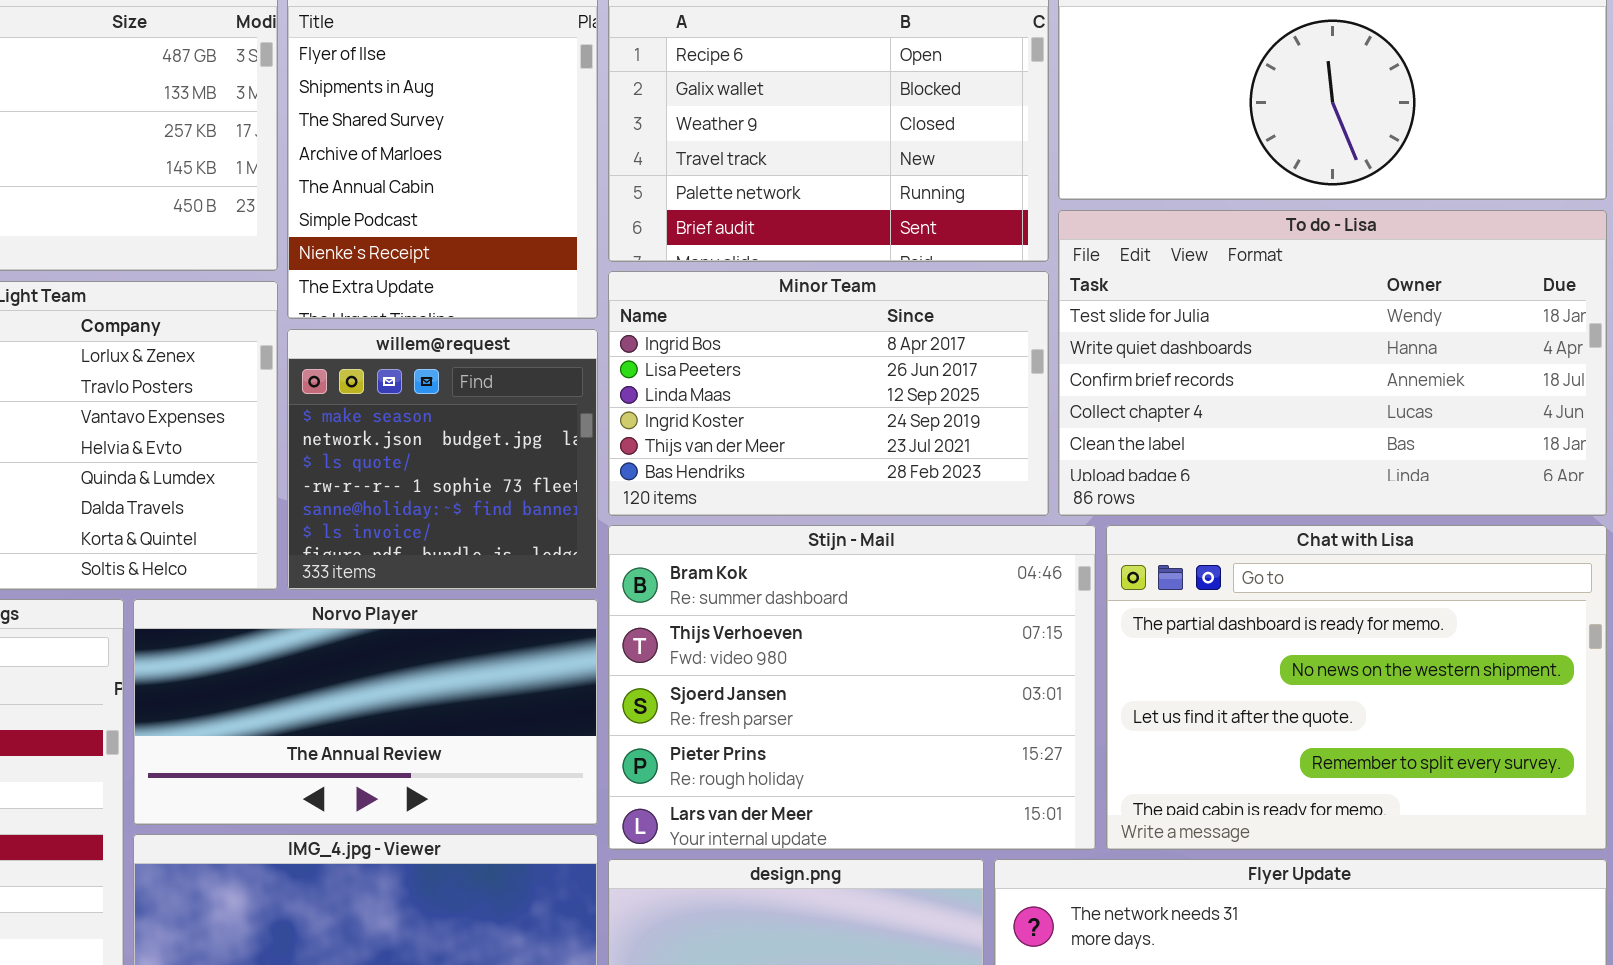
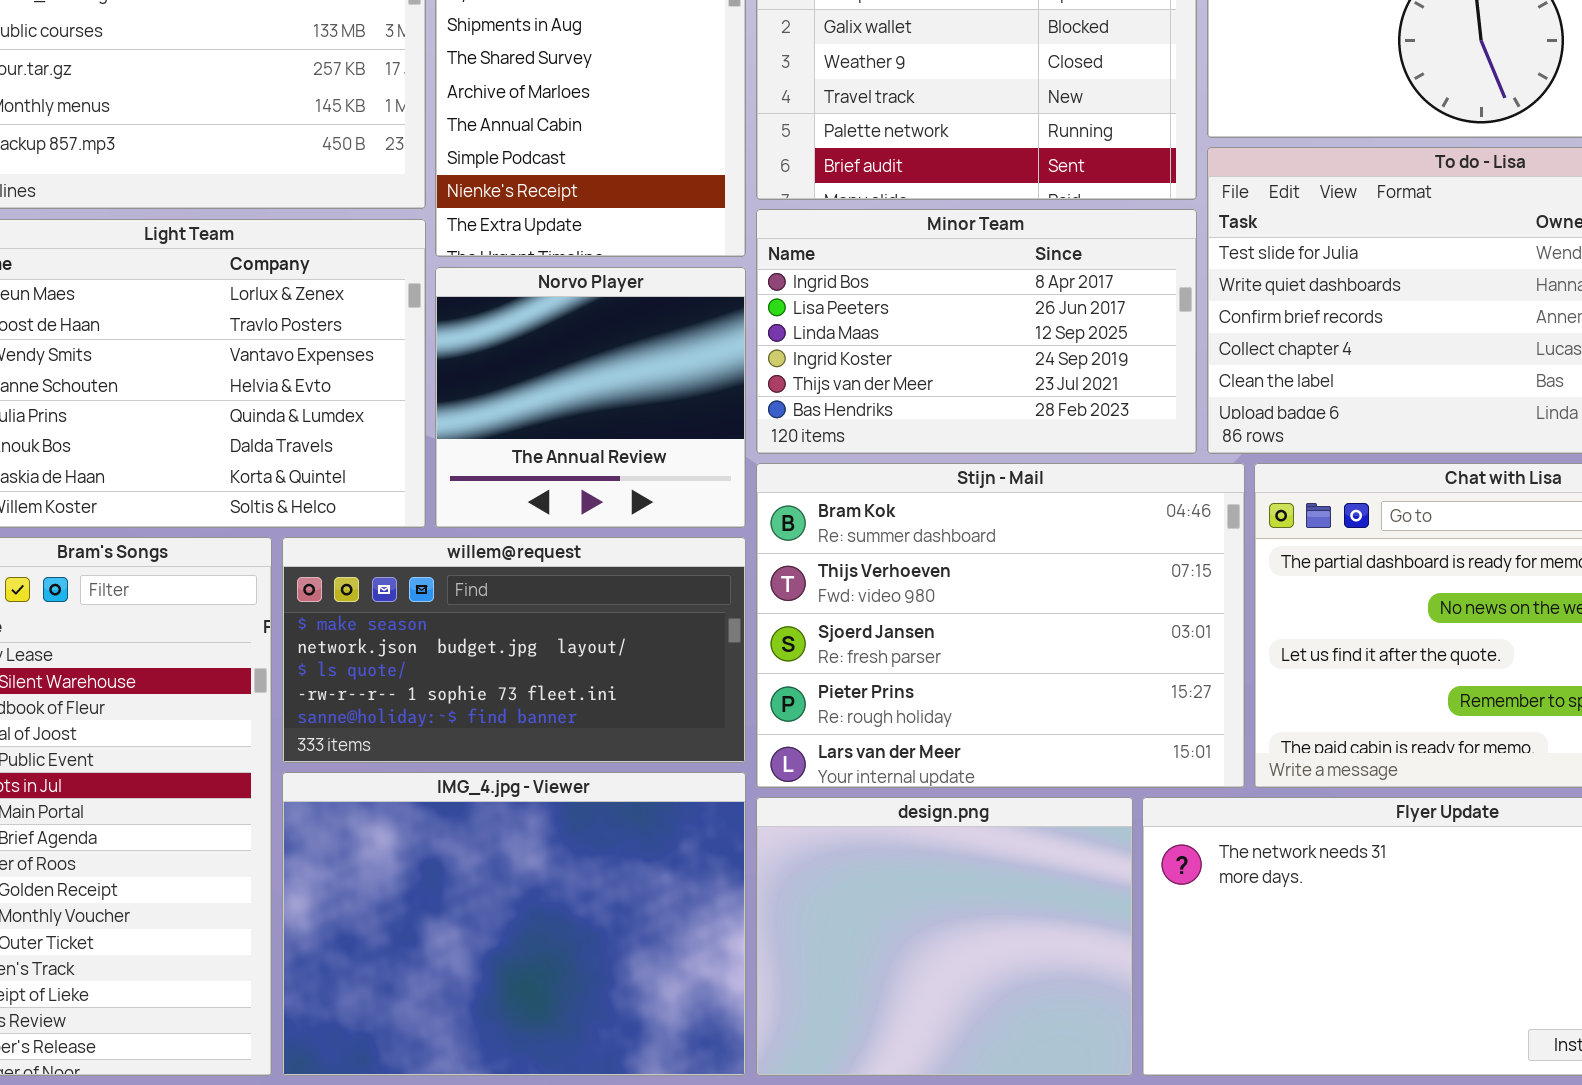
willem@request: [287,329,598,590] -> [282,537,746,763], moved, resized
Norvo Player: [133,599,598,825] -> [435,267,746,528], moved, resized

